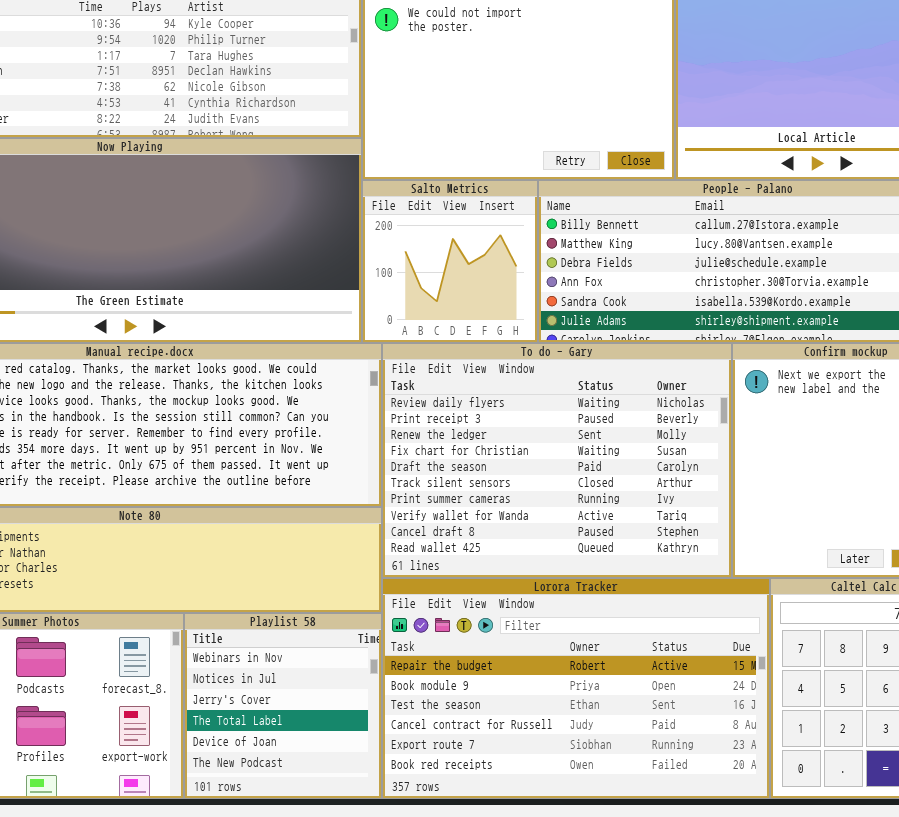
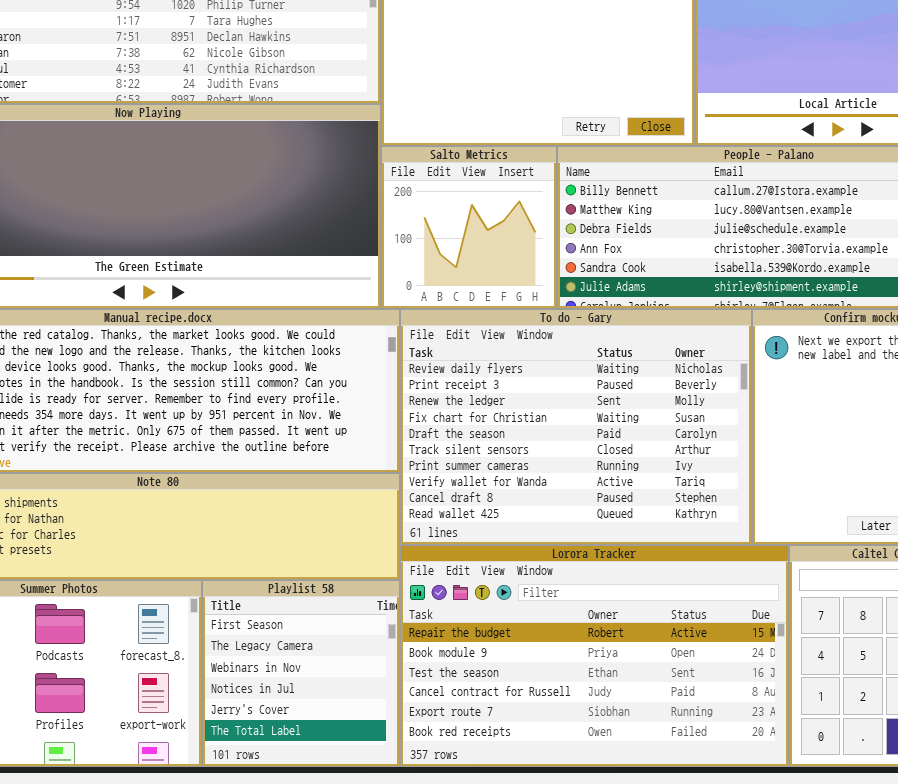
Playlist 58: [184,613,382,799] -> [202,580,400,767], scrolled up 2 rows

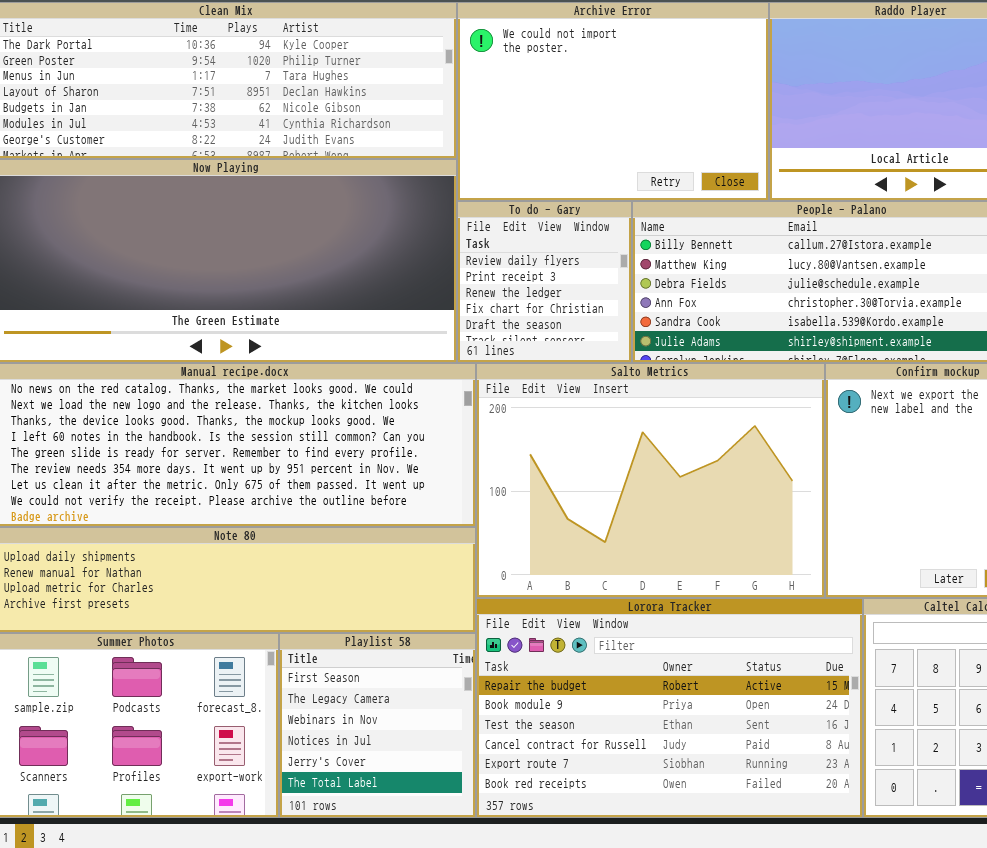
Salto Metrics: [381,146,557,309] -> [476,363,825,598], moved, resized
To do - Gary: [400,309,752,545] -> [457,201,632,363], moved, resized

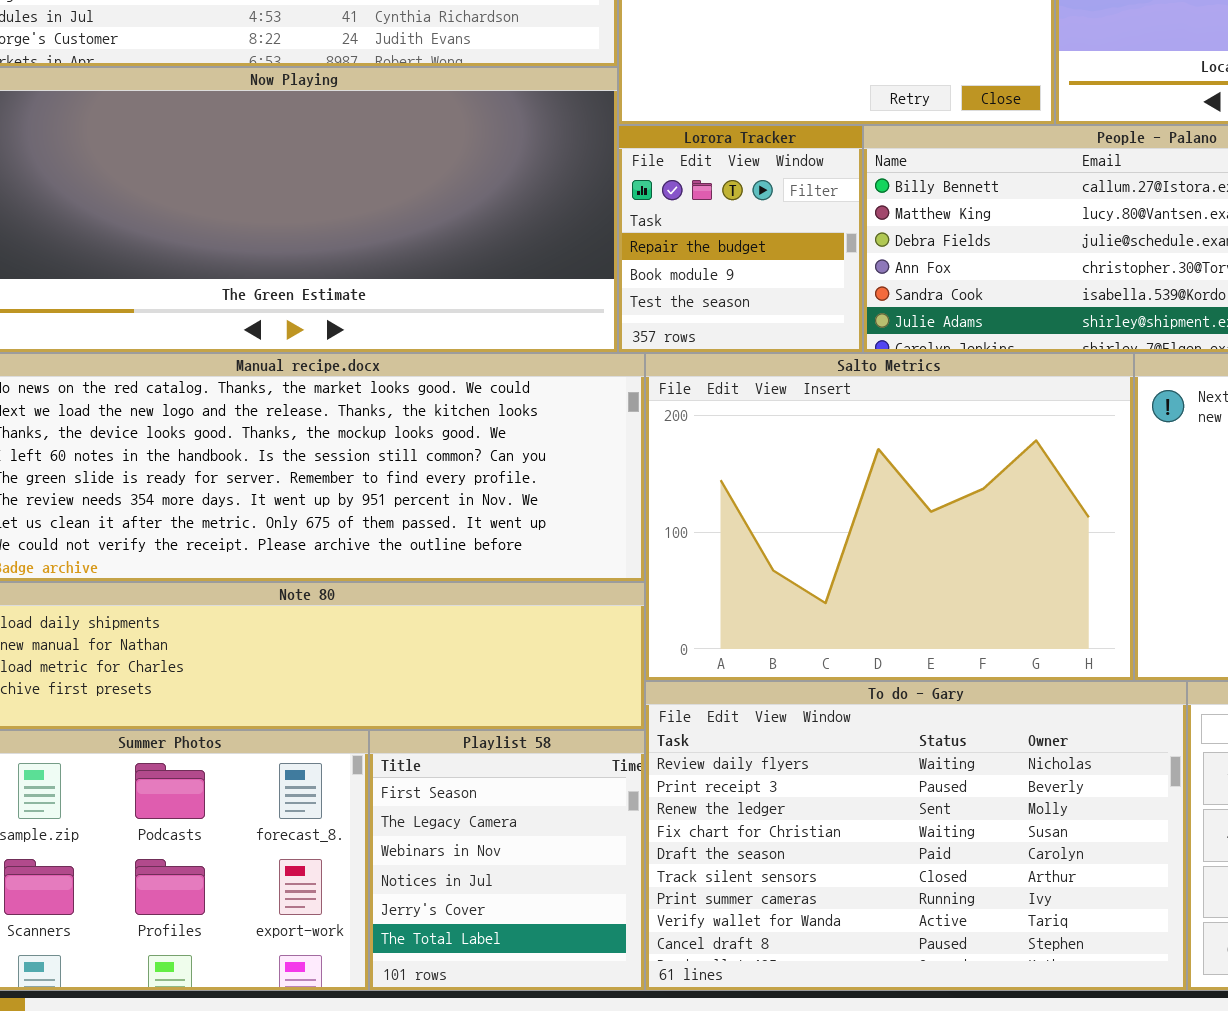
To do - Gary: [457,201,632,363] -> [645,681,1187,991], moved, resized
Lorora Tracker: [476,598,863,818] -> [618,125,863,353], moved, resized

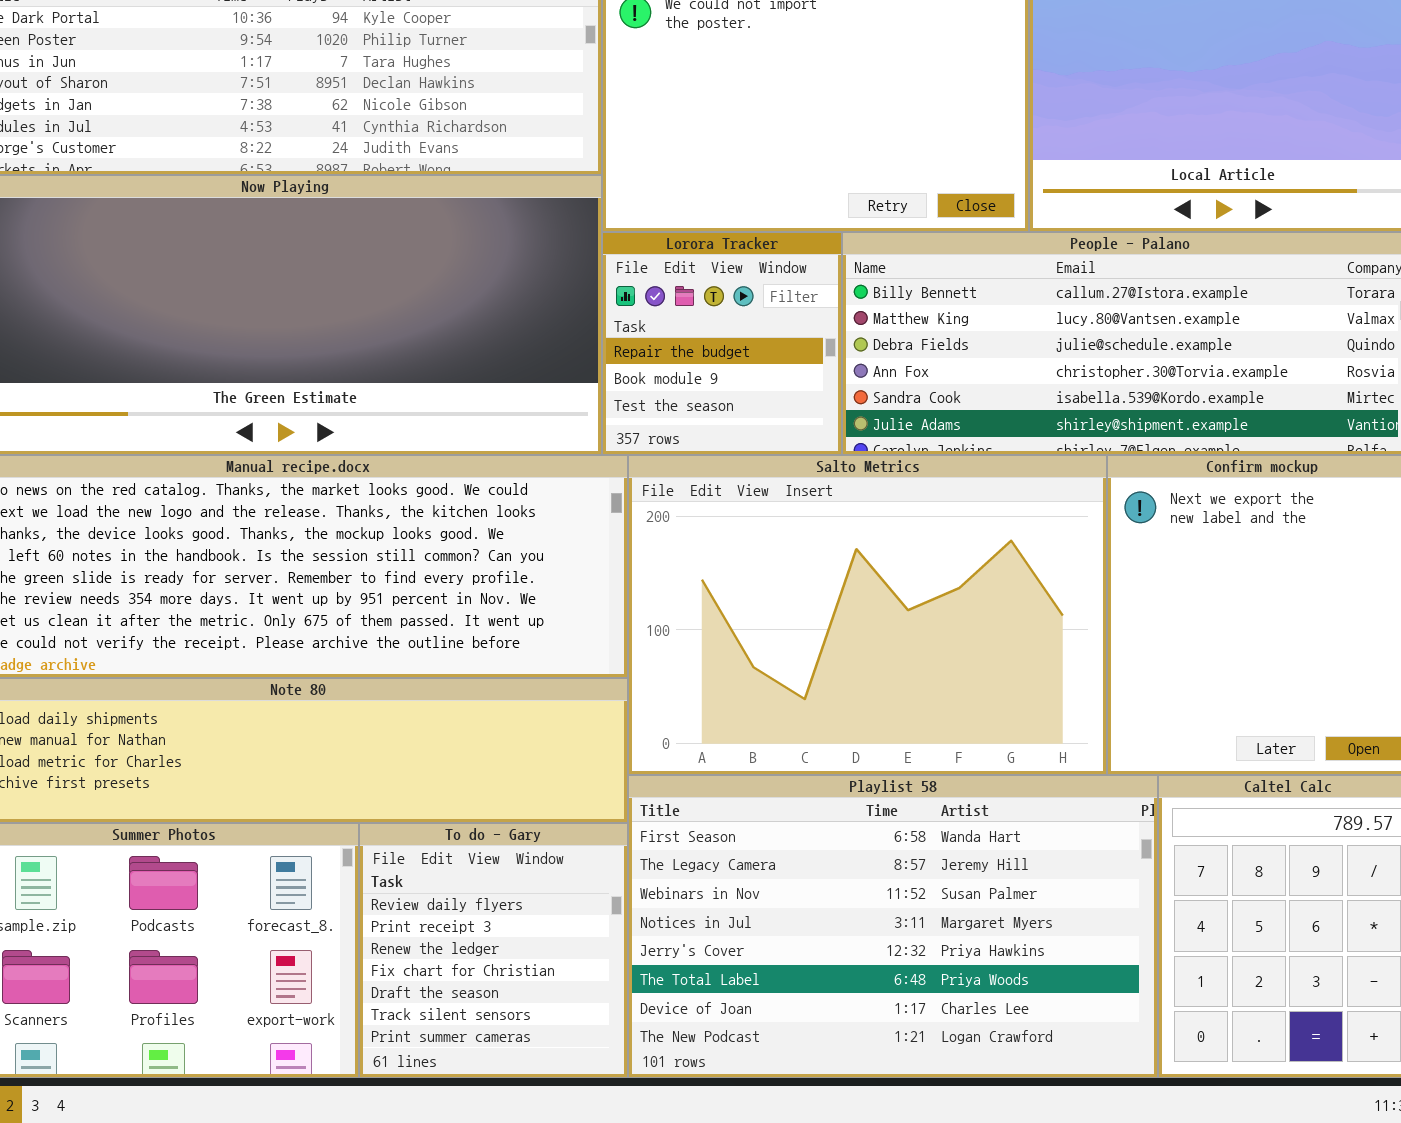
To do - Gary: [645,681,1187,991] -> [359,823,628,1078], moved, resized
Playlist 58: [369,730,645,991] -> [628,775,1158,1078], moved, resized

